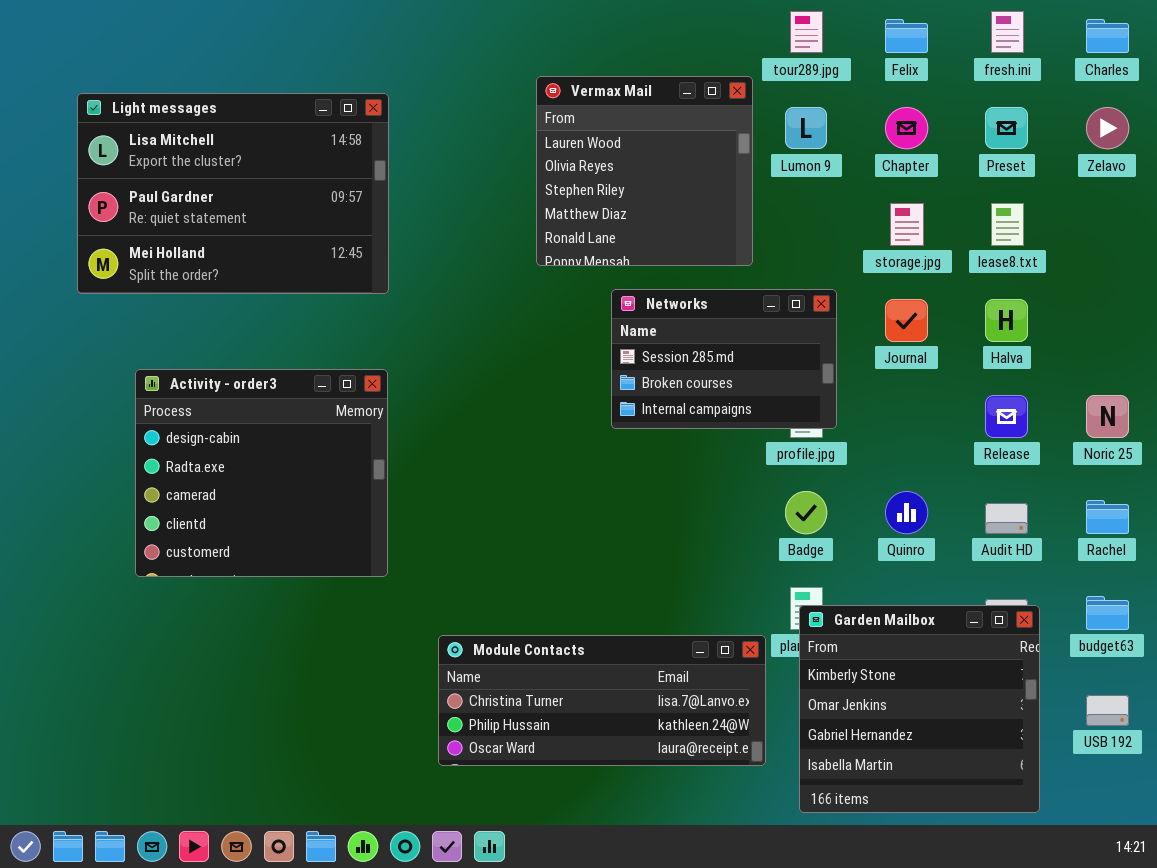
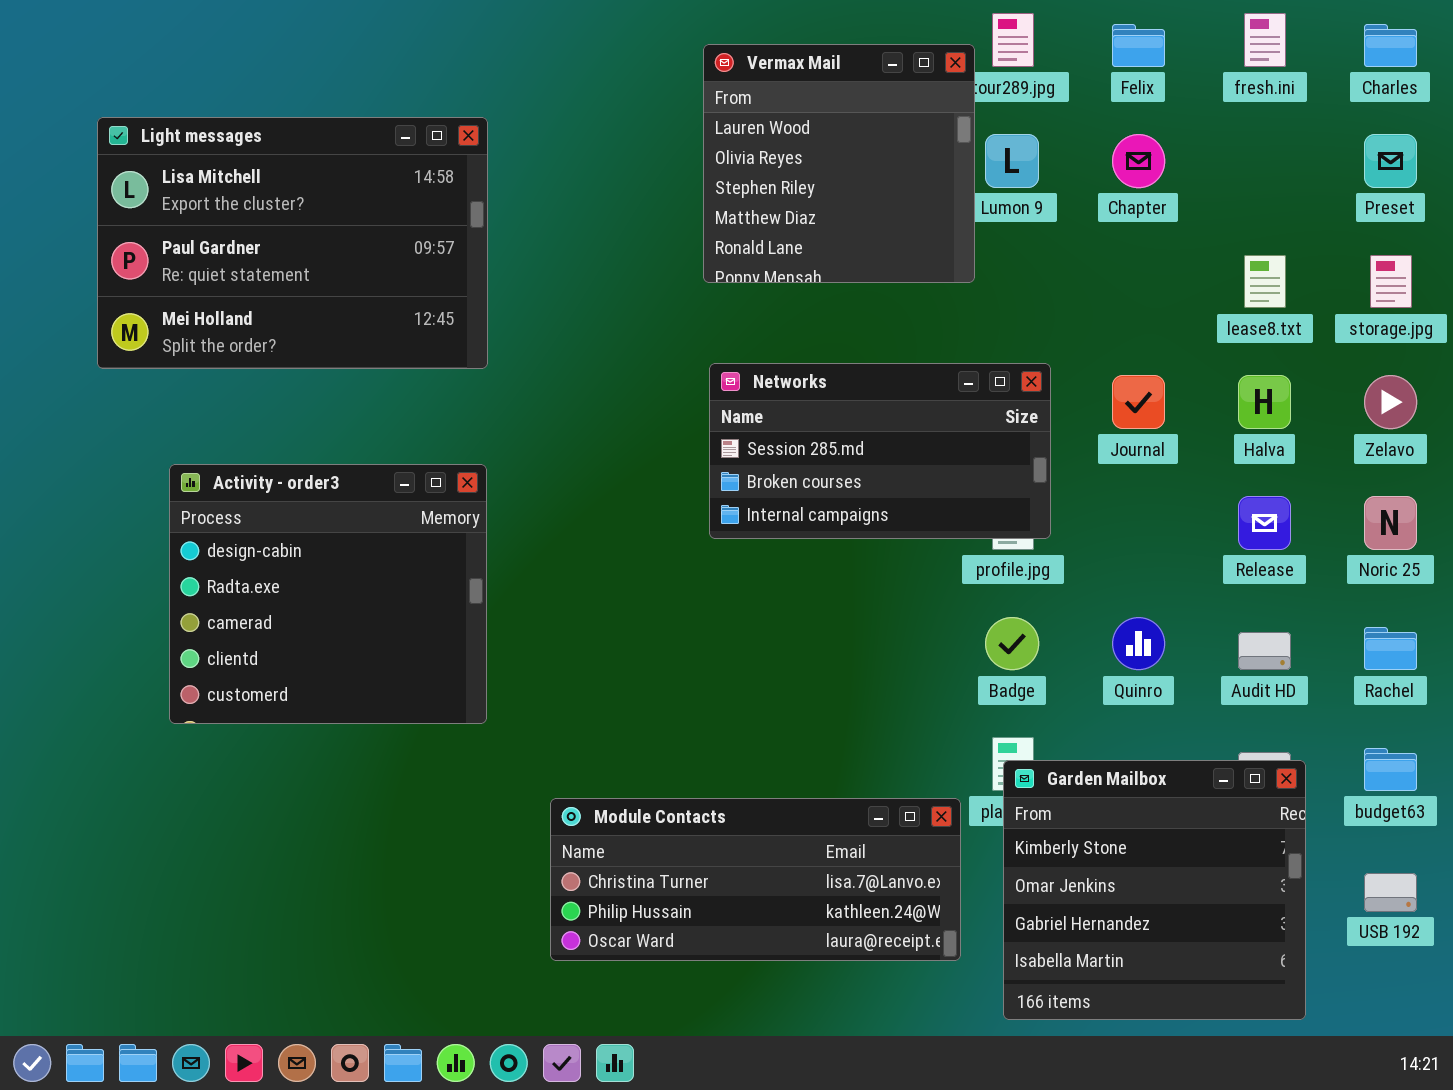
Vermax Mail: [536,76,753,266] -> [703,44,975,283], moved
Preset: [985,107,1028,149] -> [1364,134,1417,188], moved
Zelavo: [1086,107,1129,149] -> [1364,375,1417,429], moved
storage.jpg: [890,203,924,246] -> [1370,255,1412,308], moved
Networks: [611,289,837,429] -> [709,363,1051,539], resized

